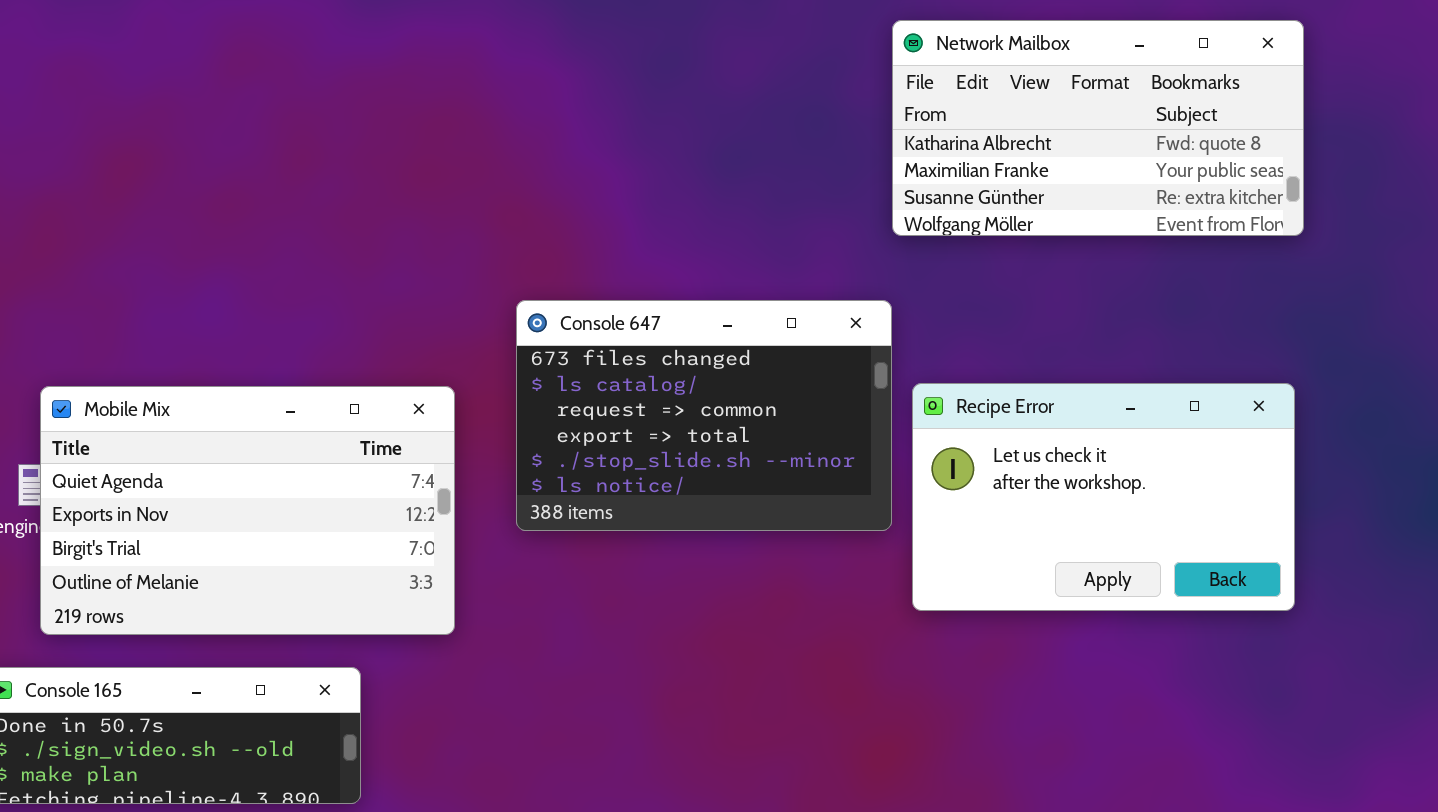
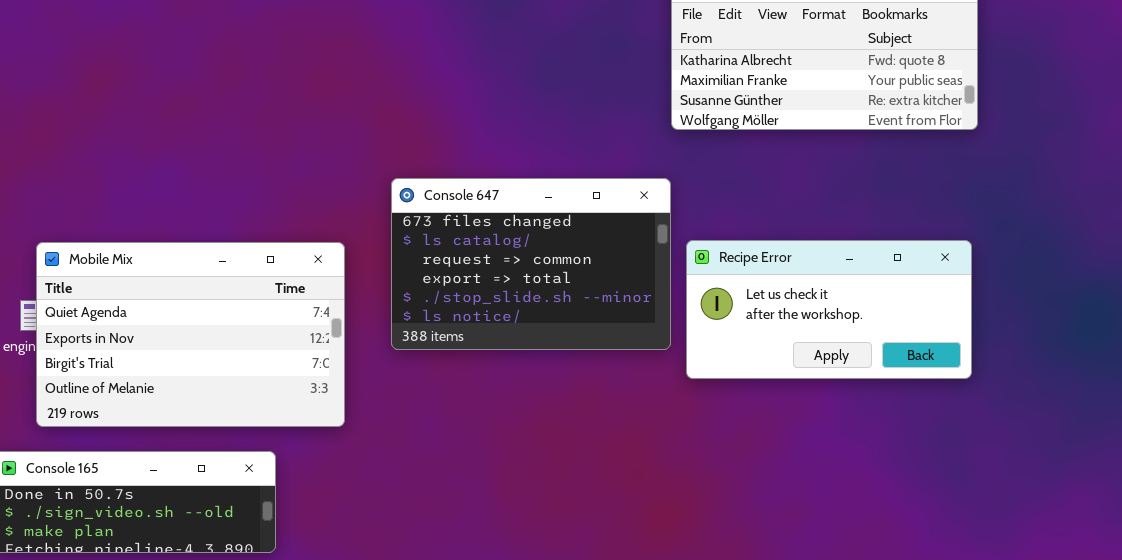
Recipe Error: [912,383,1295,611] -> [686,240,972,379], resized

